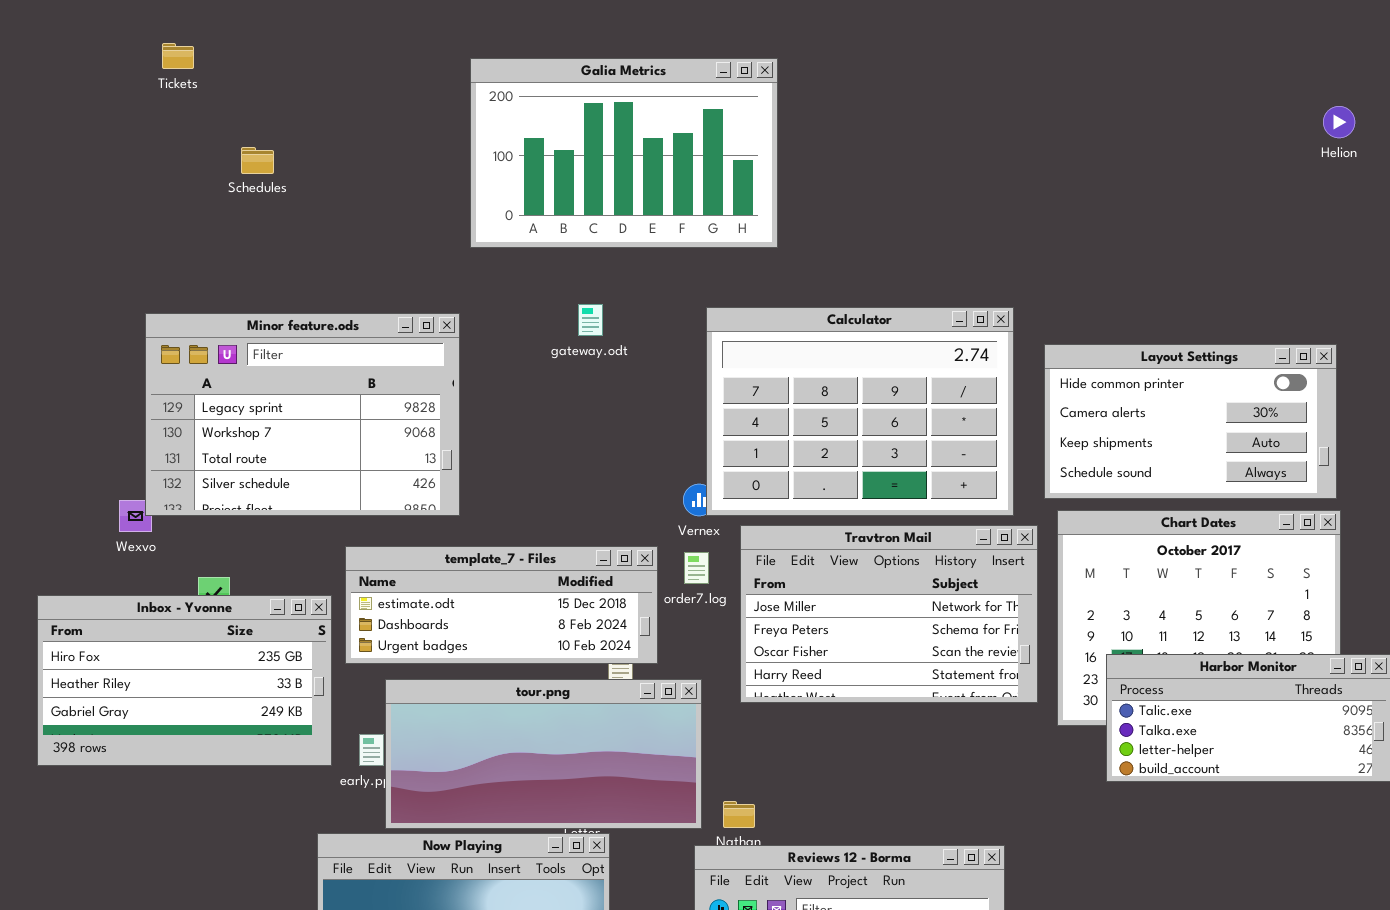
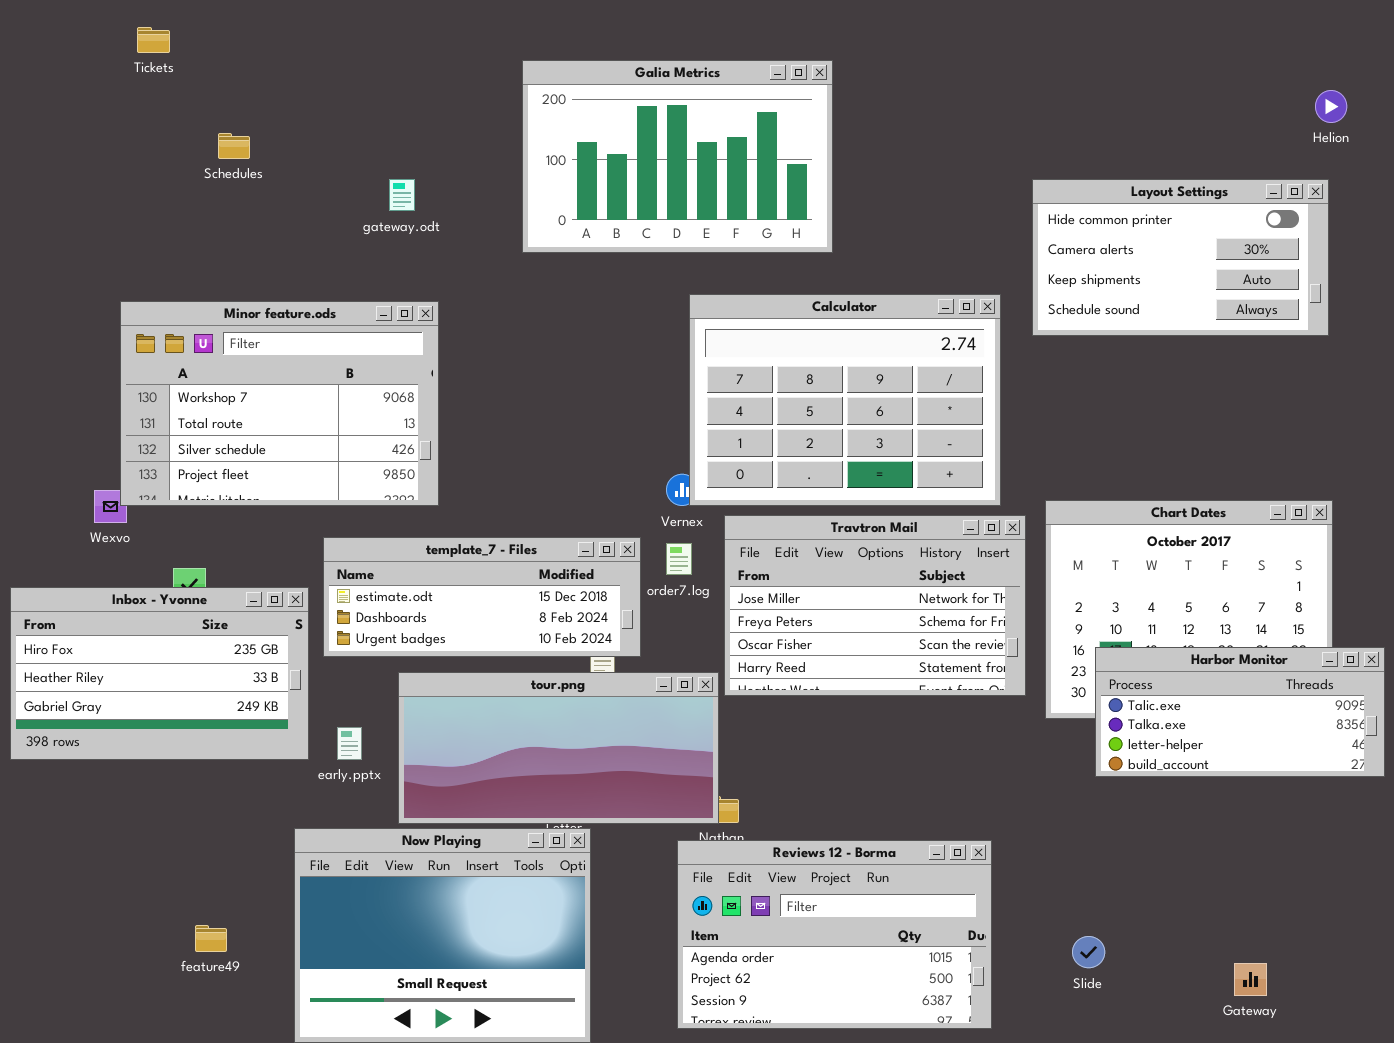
Galia Metrics: [470,58,778,248] -> [522,60,833,253], moved
gateway.odt: [578,304,603,336] -> [389,179,415,211], moved
Minor feature.ods: [145,313,460,516] -> [120,301,439,506], scrolled down 1 row
Layout Settings: [1044,344,1337,499] -> [1032,179,1329,336], moved
tour.png: [385,679,702,829] -> [398,672,719,824], moved

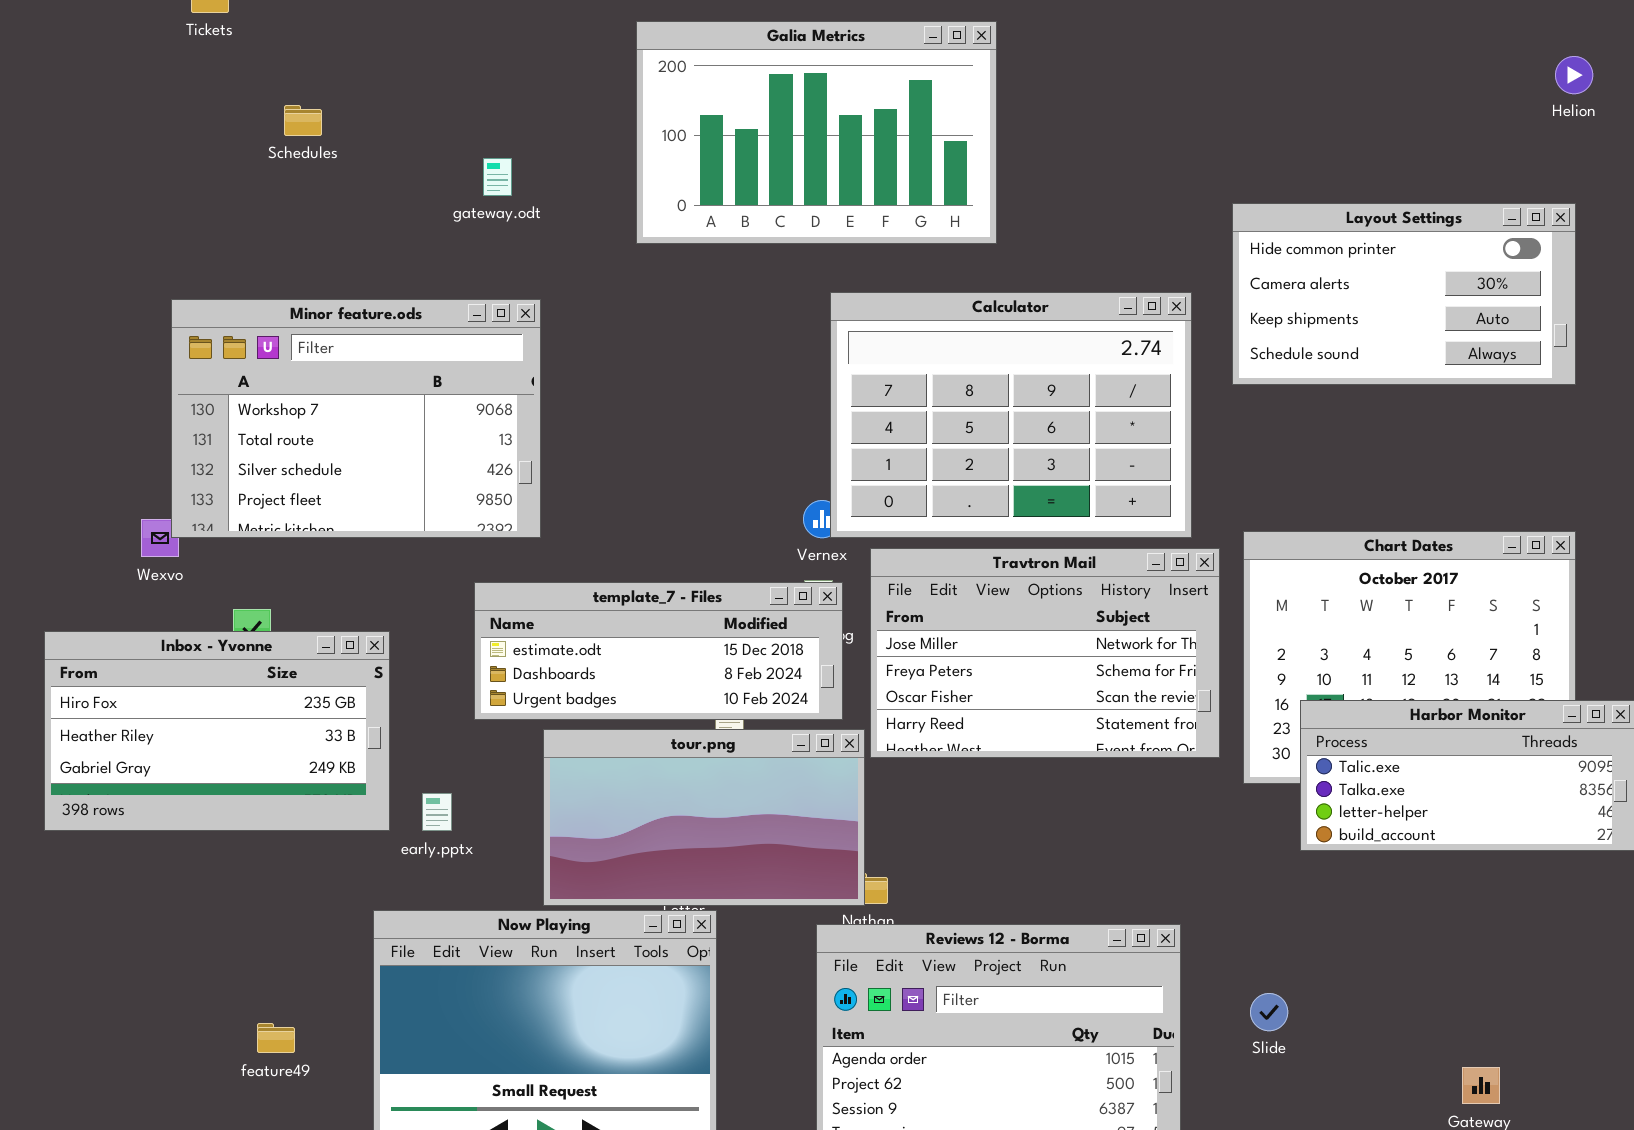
Layout Settings: [1032,179,1329,336] -> [1232,203,1576,385], moved
template_7 - Files: [323,537,641,657] -> [474,582,843,720], moved
tour.png: [398,672,719,824] -> [543,729,865,906], resized
Slide: [1072,936,1105,968] -> [1250,993,1288,1031], moved

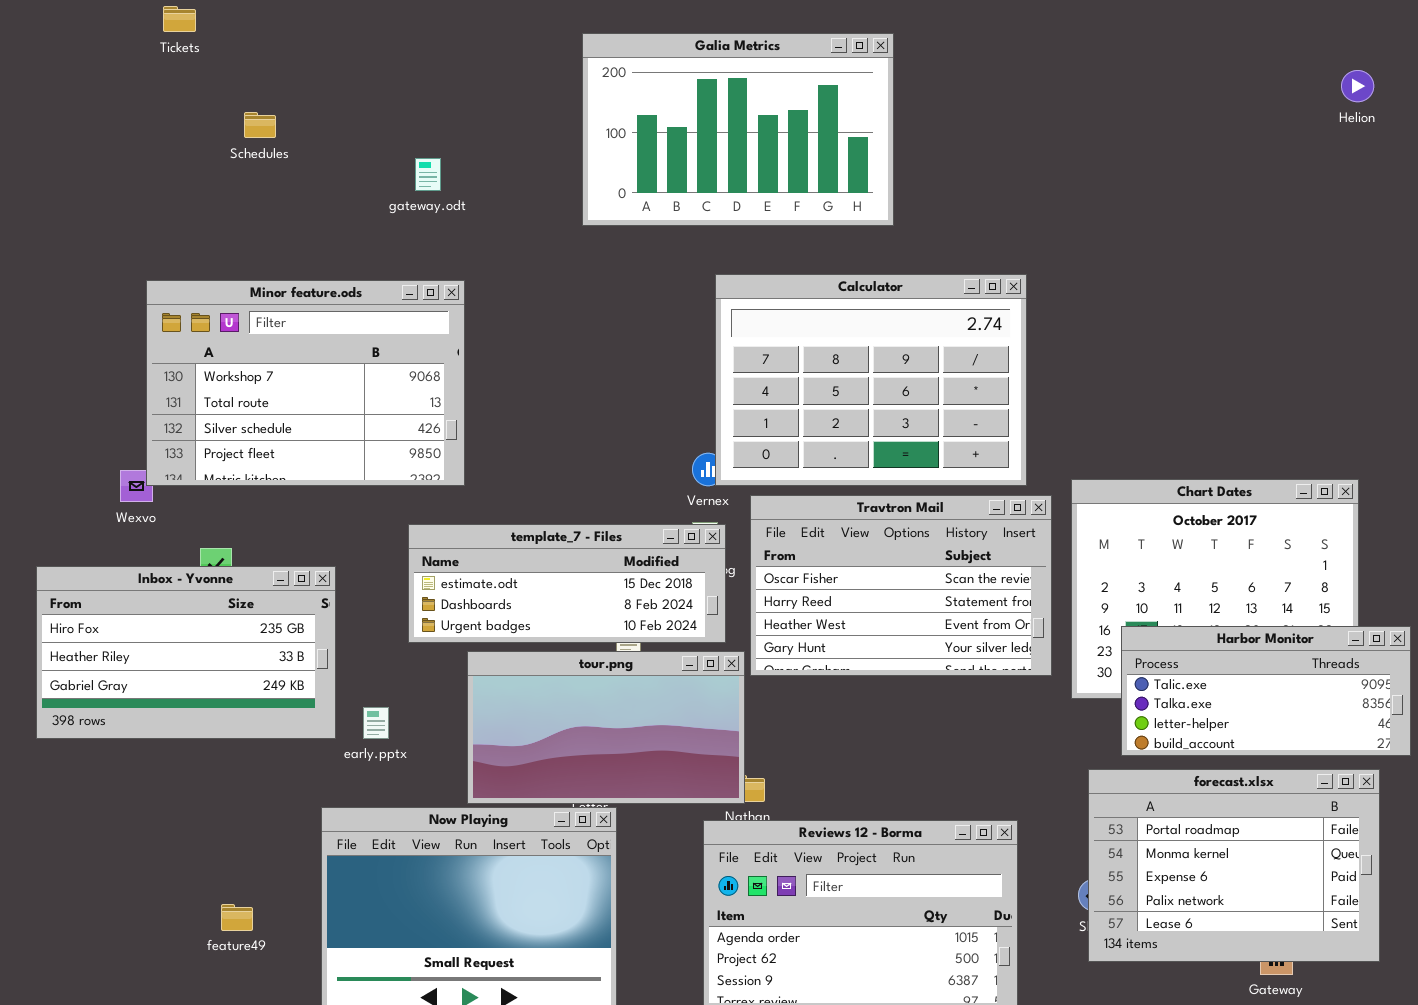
Galia Metrics: [636,21,997,244] -> [582,33,894,226], moved
Layout Settings: [1232,203,1576,385] -> none, closed
Travtron Mail: [870,548,1220,758] -> [750,495,1052,676], scrolled down 2 rows
forecast.xlsx: none -> [1088,769,1380,962], opened

